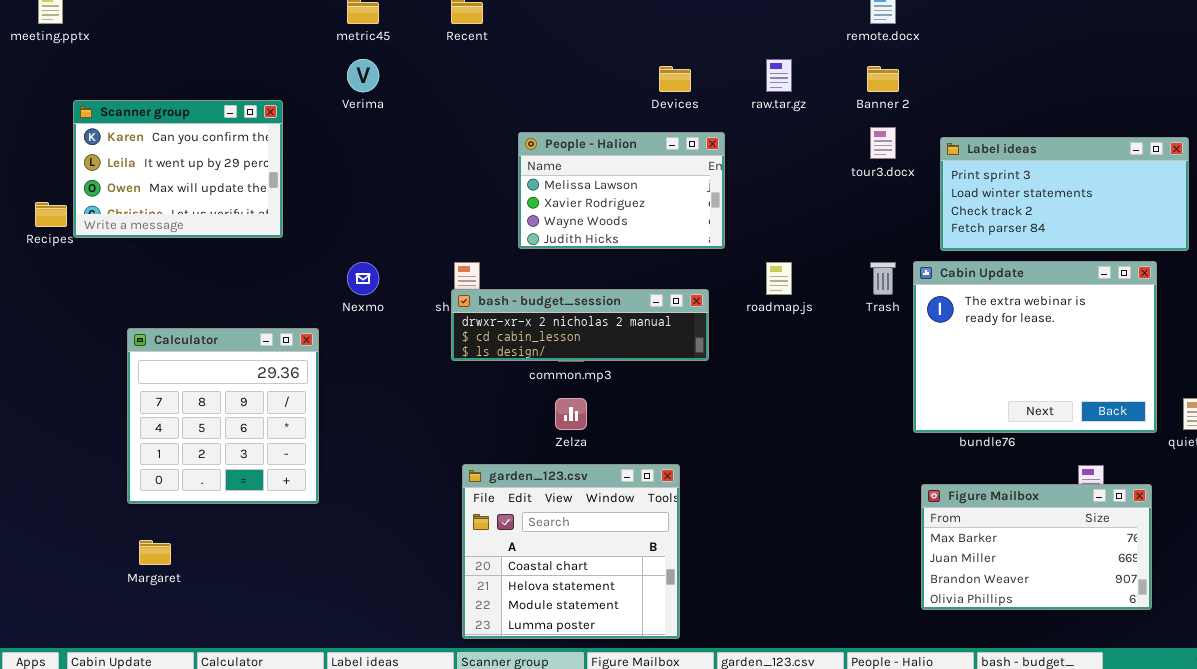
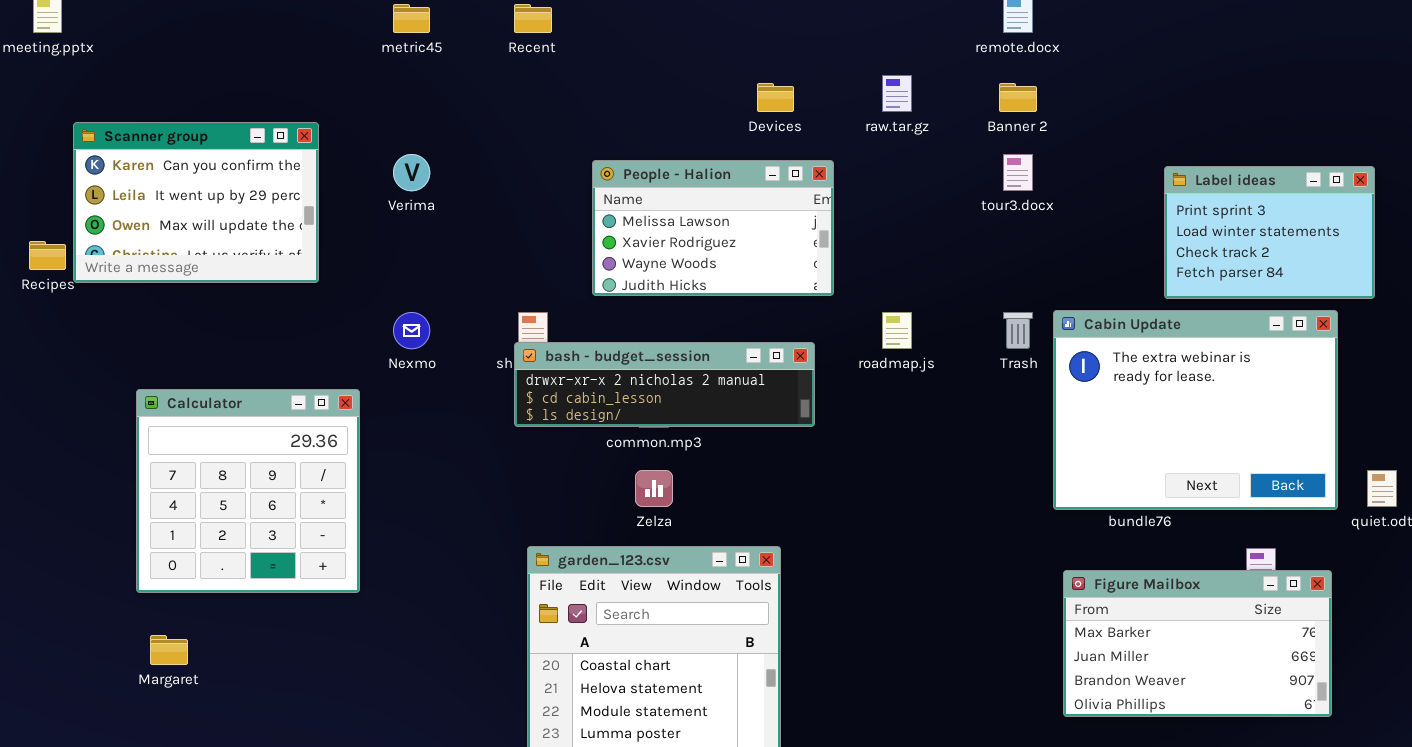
Verima: [347,59,379,92] -> [393,154,430,191], moved
Label ideas: [940,137,1189,251] -> [1164,166,1375,299], resized

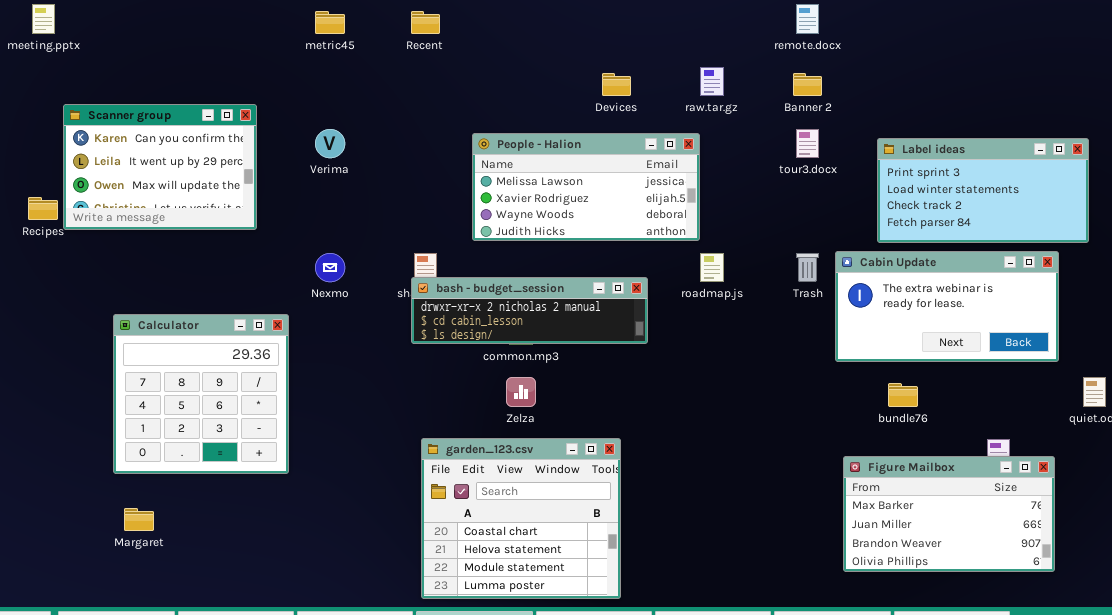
People - Halion: [592,160,834,296] -> [472,133,700,241], resized
Label ideas: [1164,166,1375,299] -> [877,138,1089,243], resized
Cabin Update: [1053,310,1338,510] -> [835,251,1059,362], resized

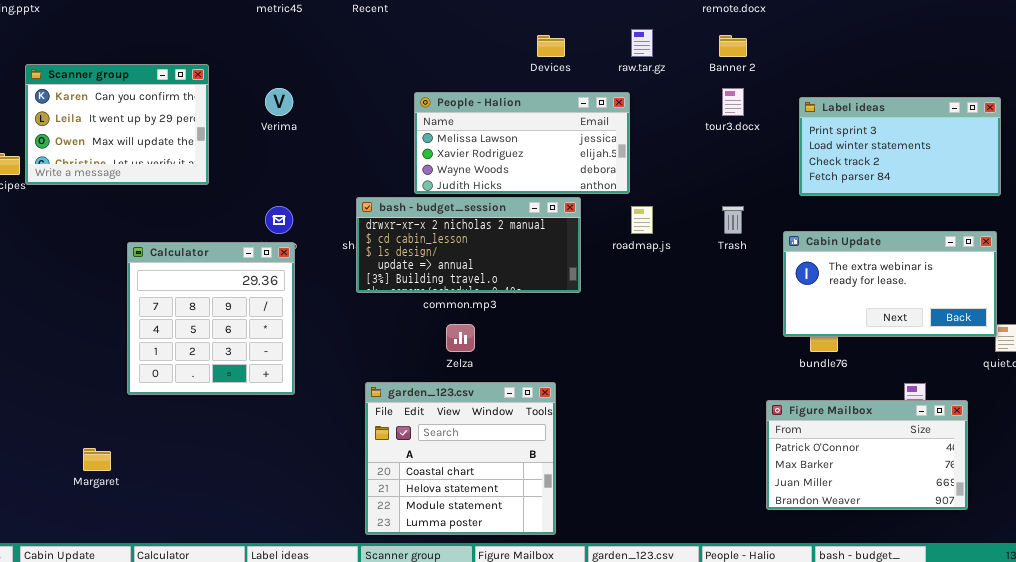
Cabin Update: [835,251,1059,362] -> [783,231,997,337], moved
bash - budget_session: [411,277,648,344] -> [356,197,581,293], resized
Calculator: [113,314,289,474] -> [127,242,295,395], moved
Figure Mailbox: [843,456,1055,572] -> [766,400,968,510], scrolled up 1 row

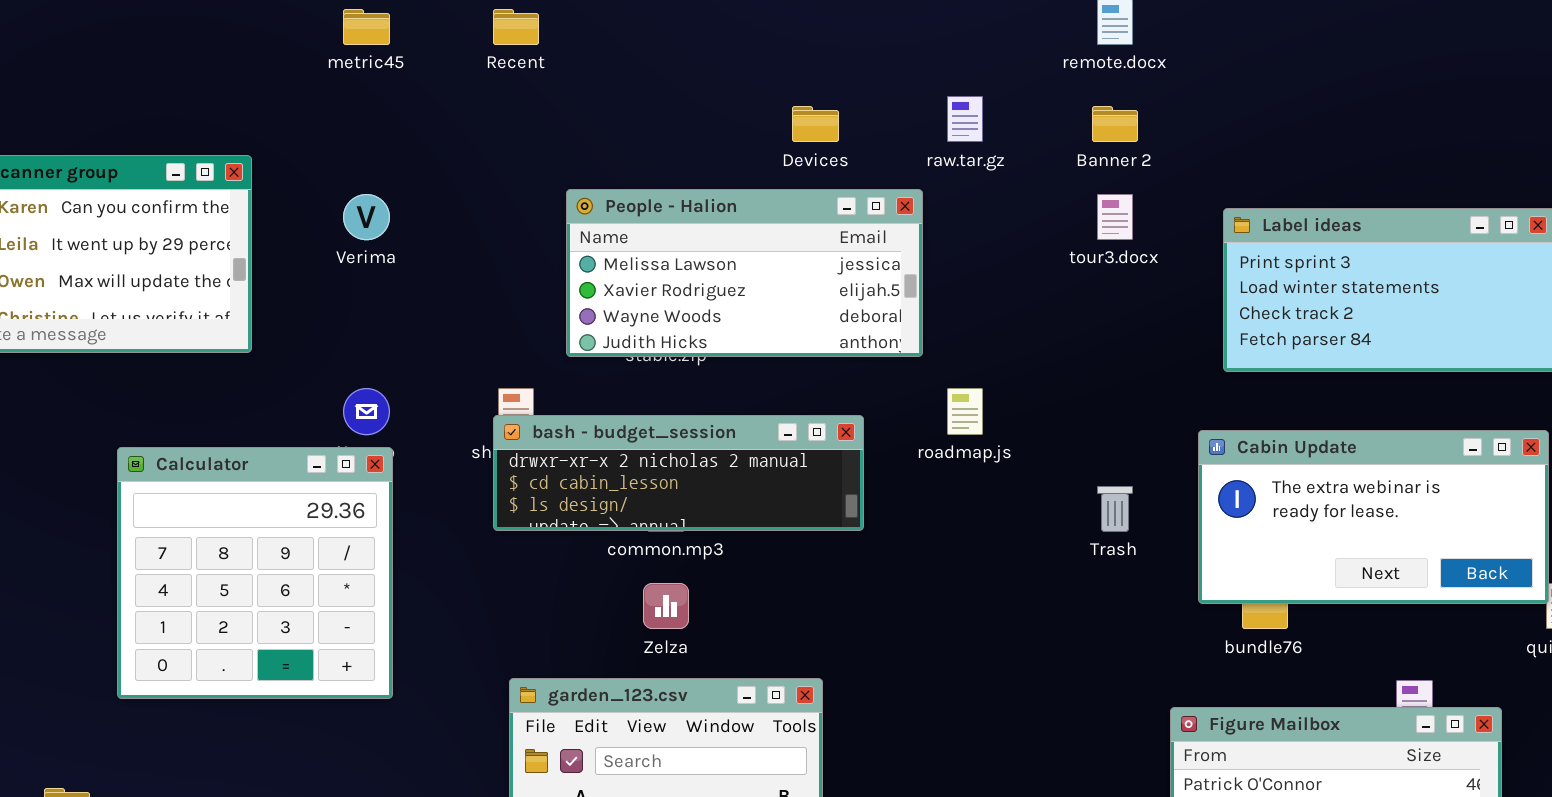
People - Halion: [414,92,630,194] -> [566,189,923,357], moved
bash - budget_session: [356,197,581,293] -> [493,415,864,531], resized
Trash: [722,206,744,234] -> [1097,486,1133,532], moved

